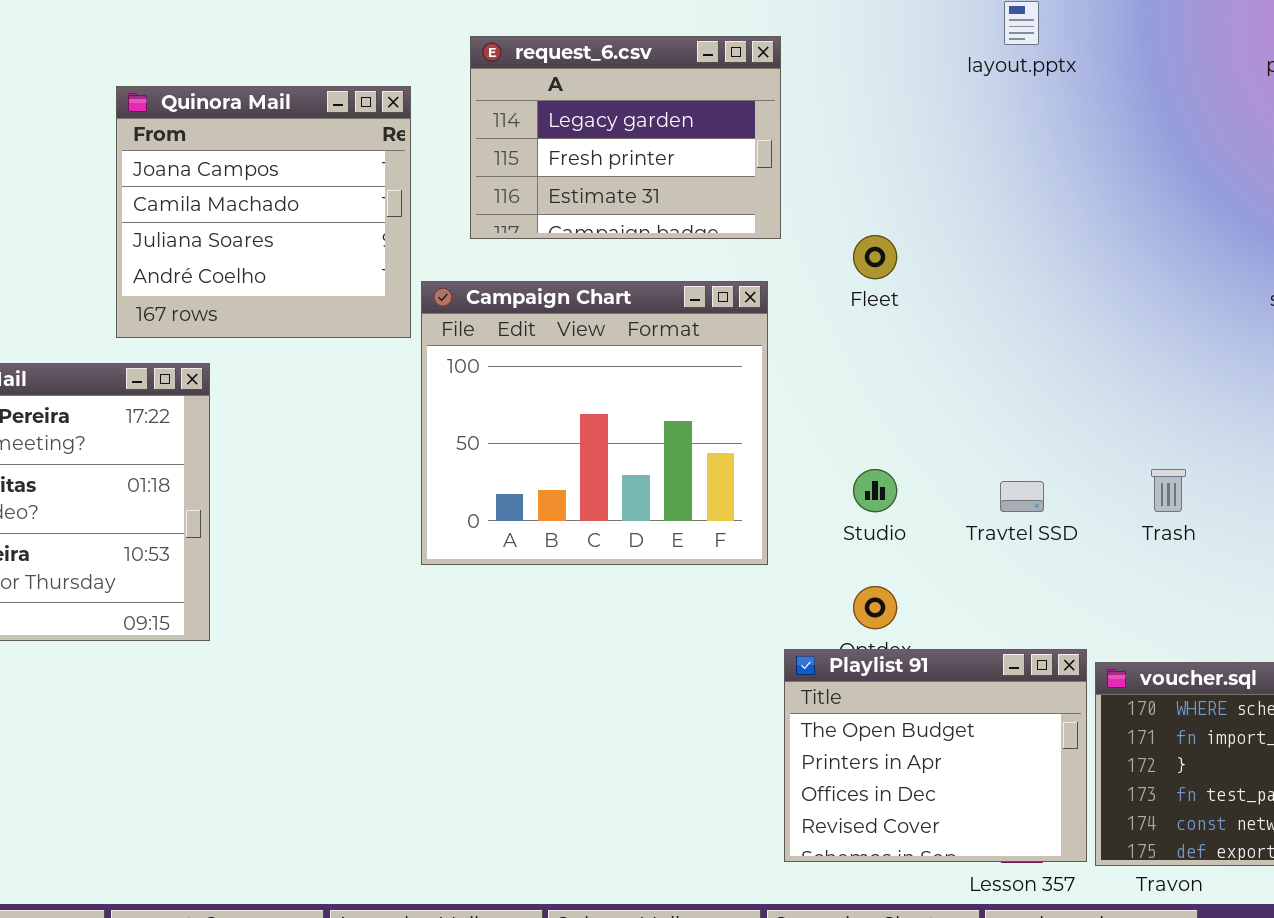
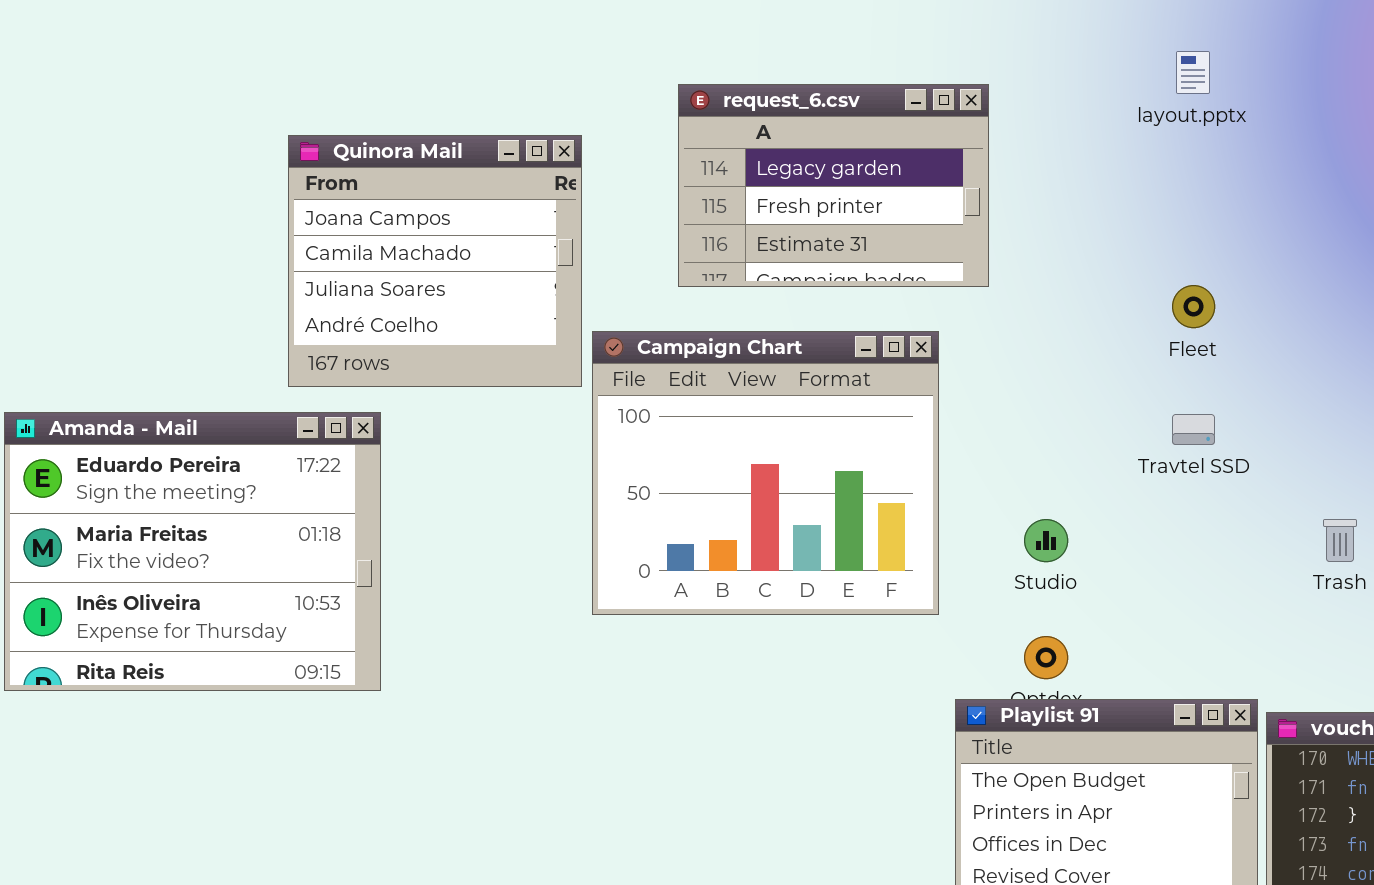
request_6.csv: [470,36,781,239] -> [678,84,989,287], moved
Fleet: [853,235,897,279] -> [1172,285,1215,328], moved
Travtel SSD: [1000,481,1044,512] -> [1172,414,1215,445], moved

